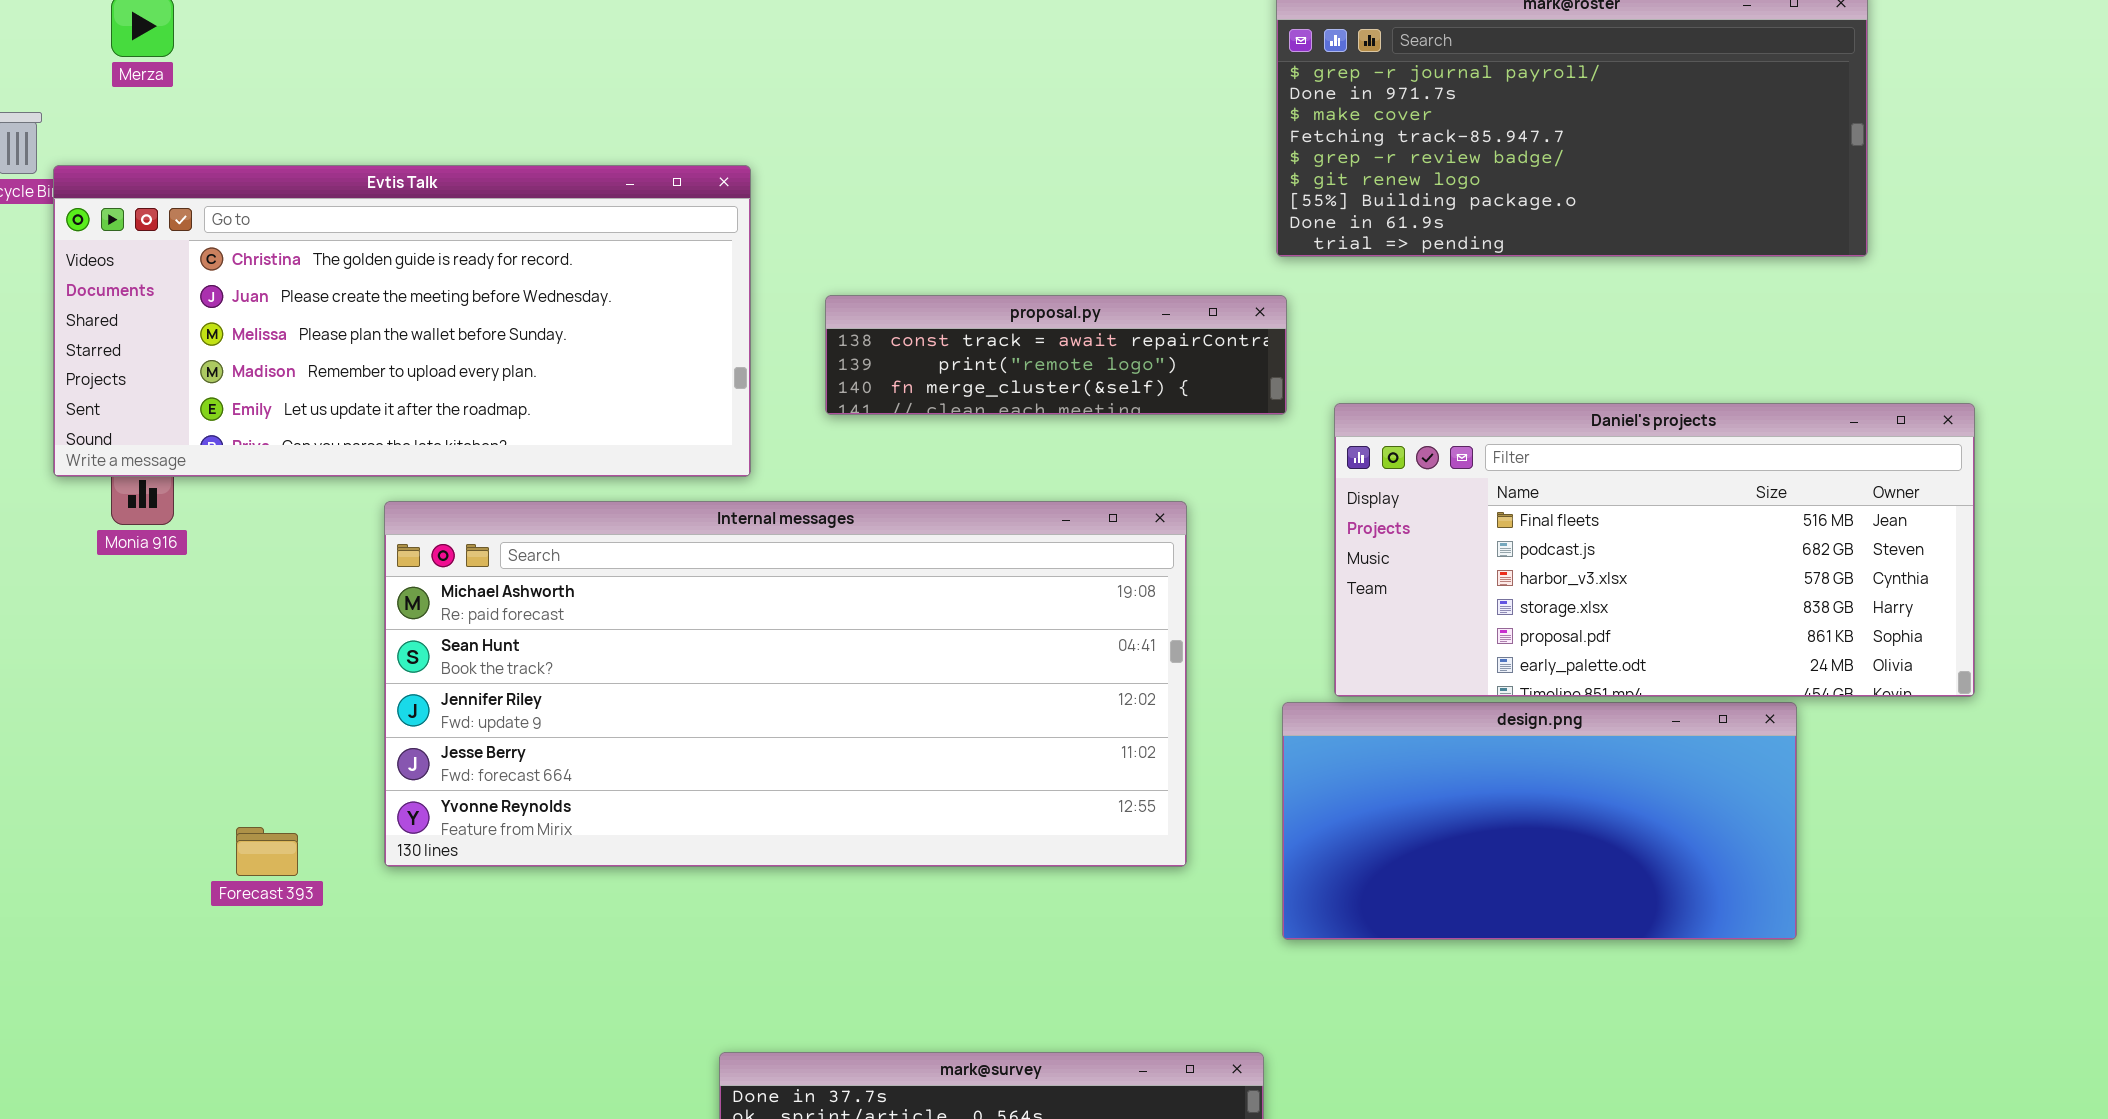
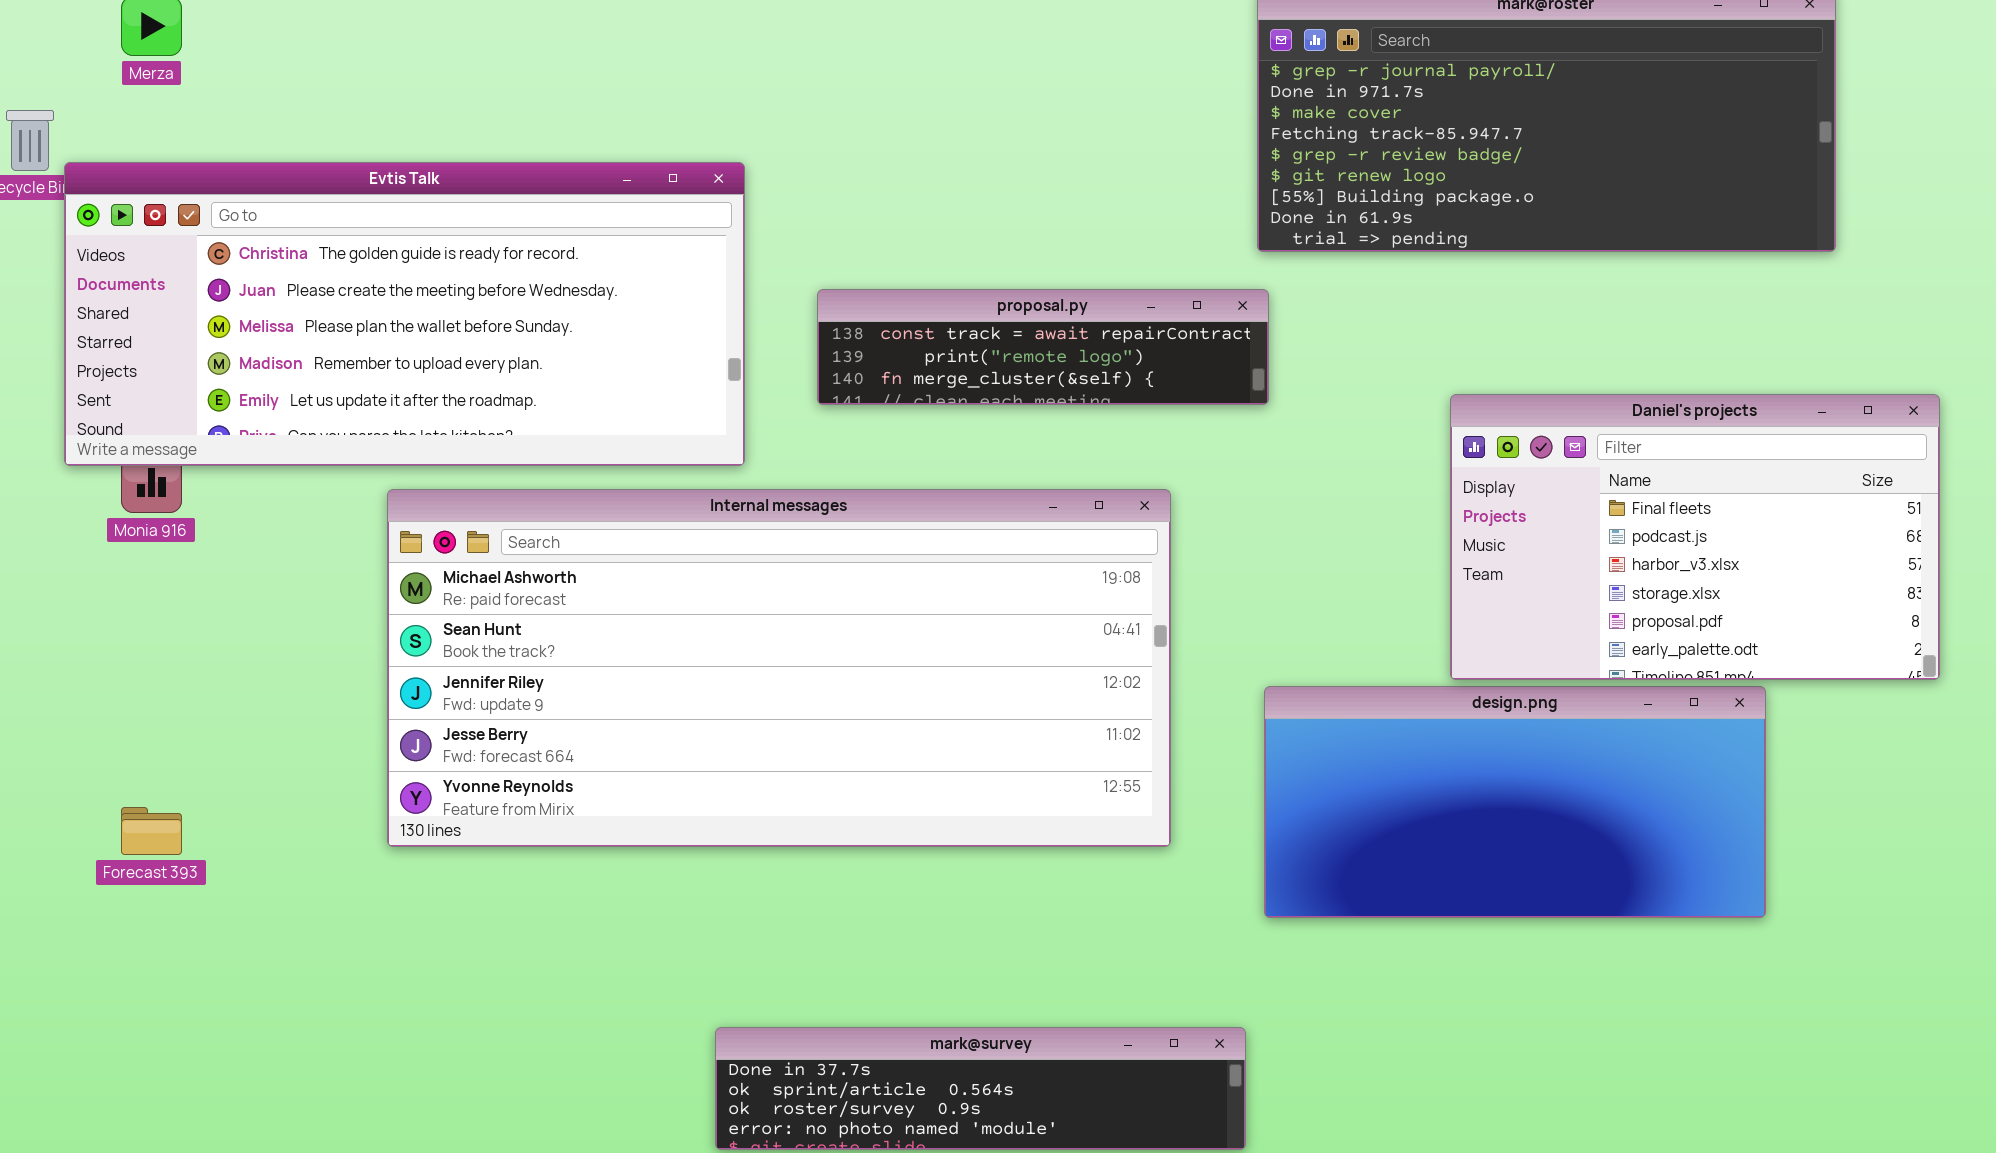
Daniel's projects: [1334,403,1975,697] -> [1450,394,1940,680], resized
Forecast 393: [236,827,298,876] -> [121,807,182,855], moved

